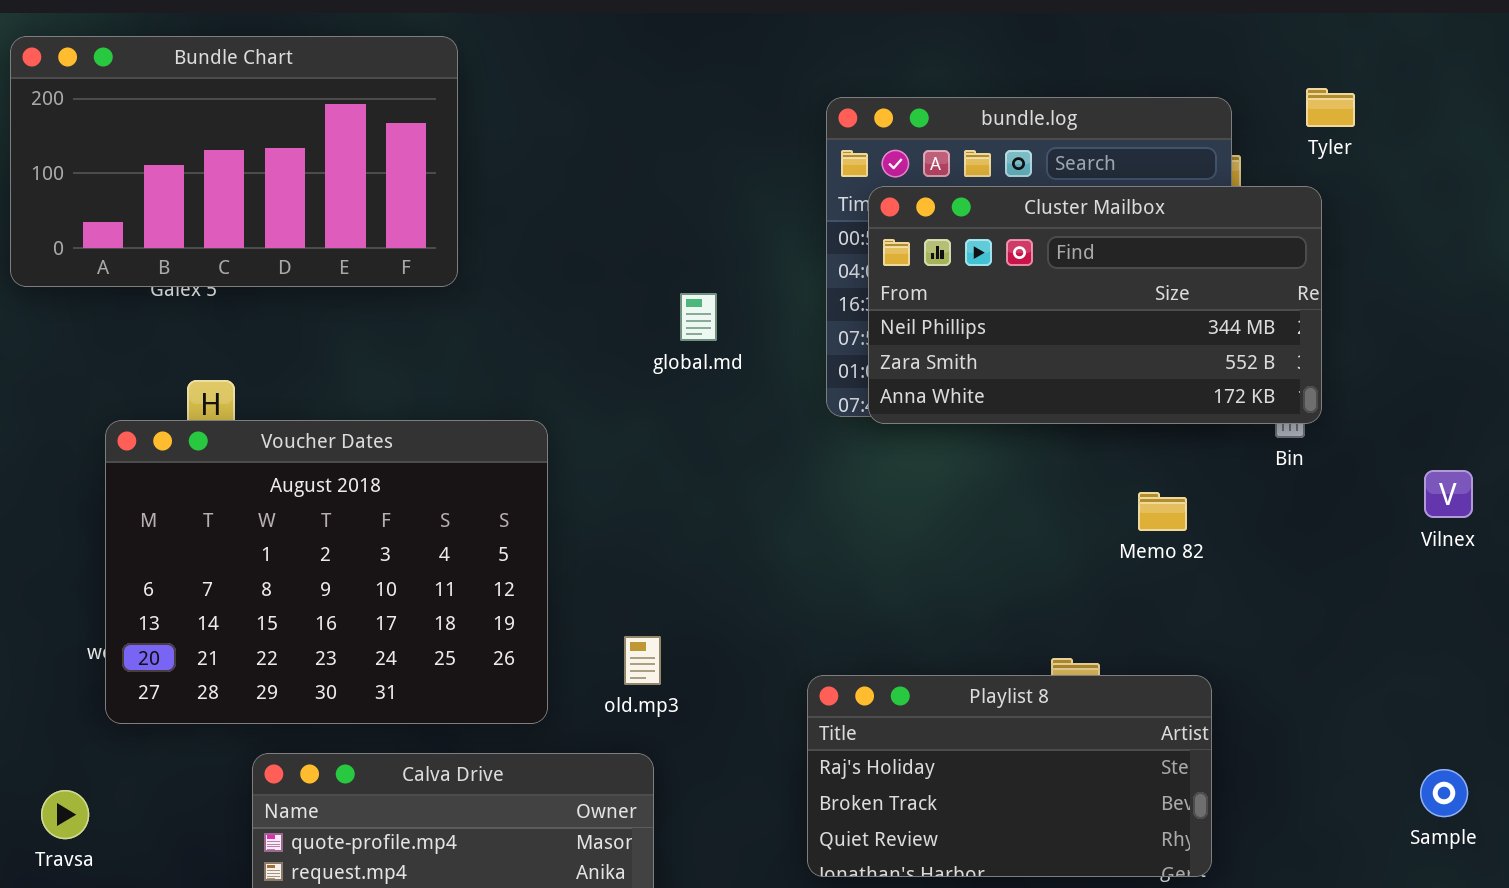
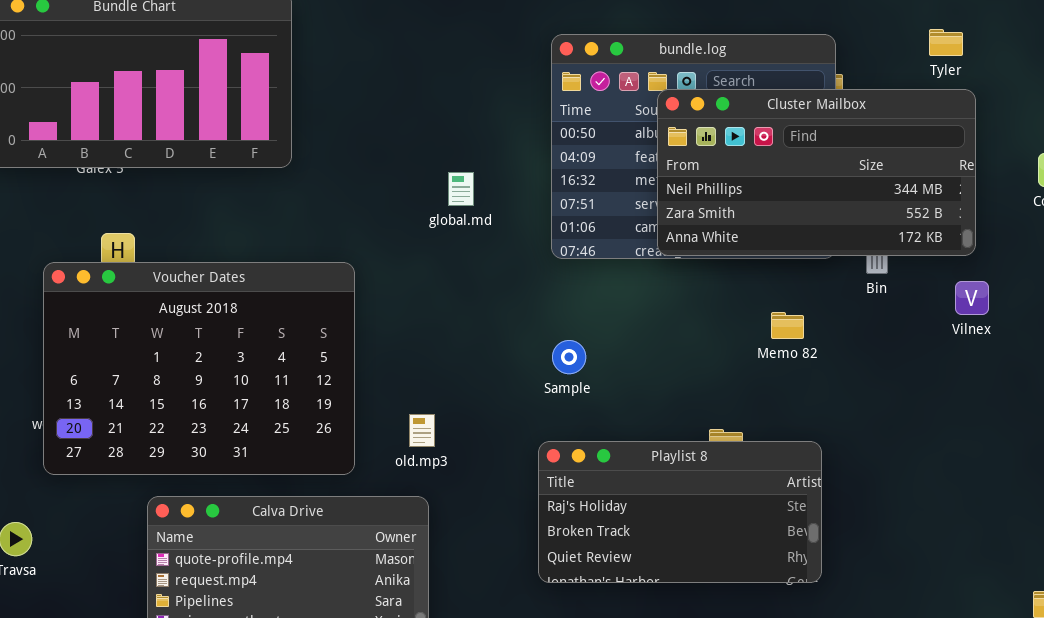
Tyler: [1306,88,1355,127] -> [929,29,963,56], moved
Cluster Mailbox: [868,186,1322,424] -> [657,89,976,256], moved
Vilnex: [1424,470,1473,518] -> [955,281,989,315], moved
Sample: [1420,769,1468,817] -> [552,340,586,374], moved

